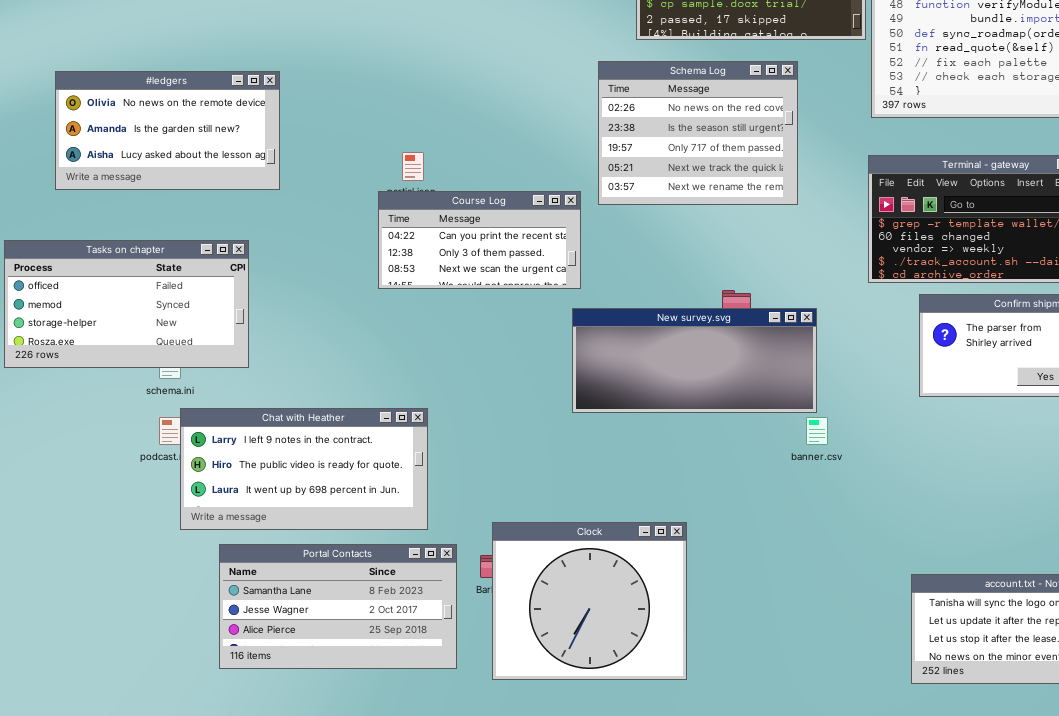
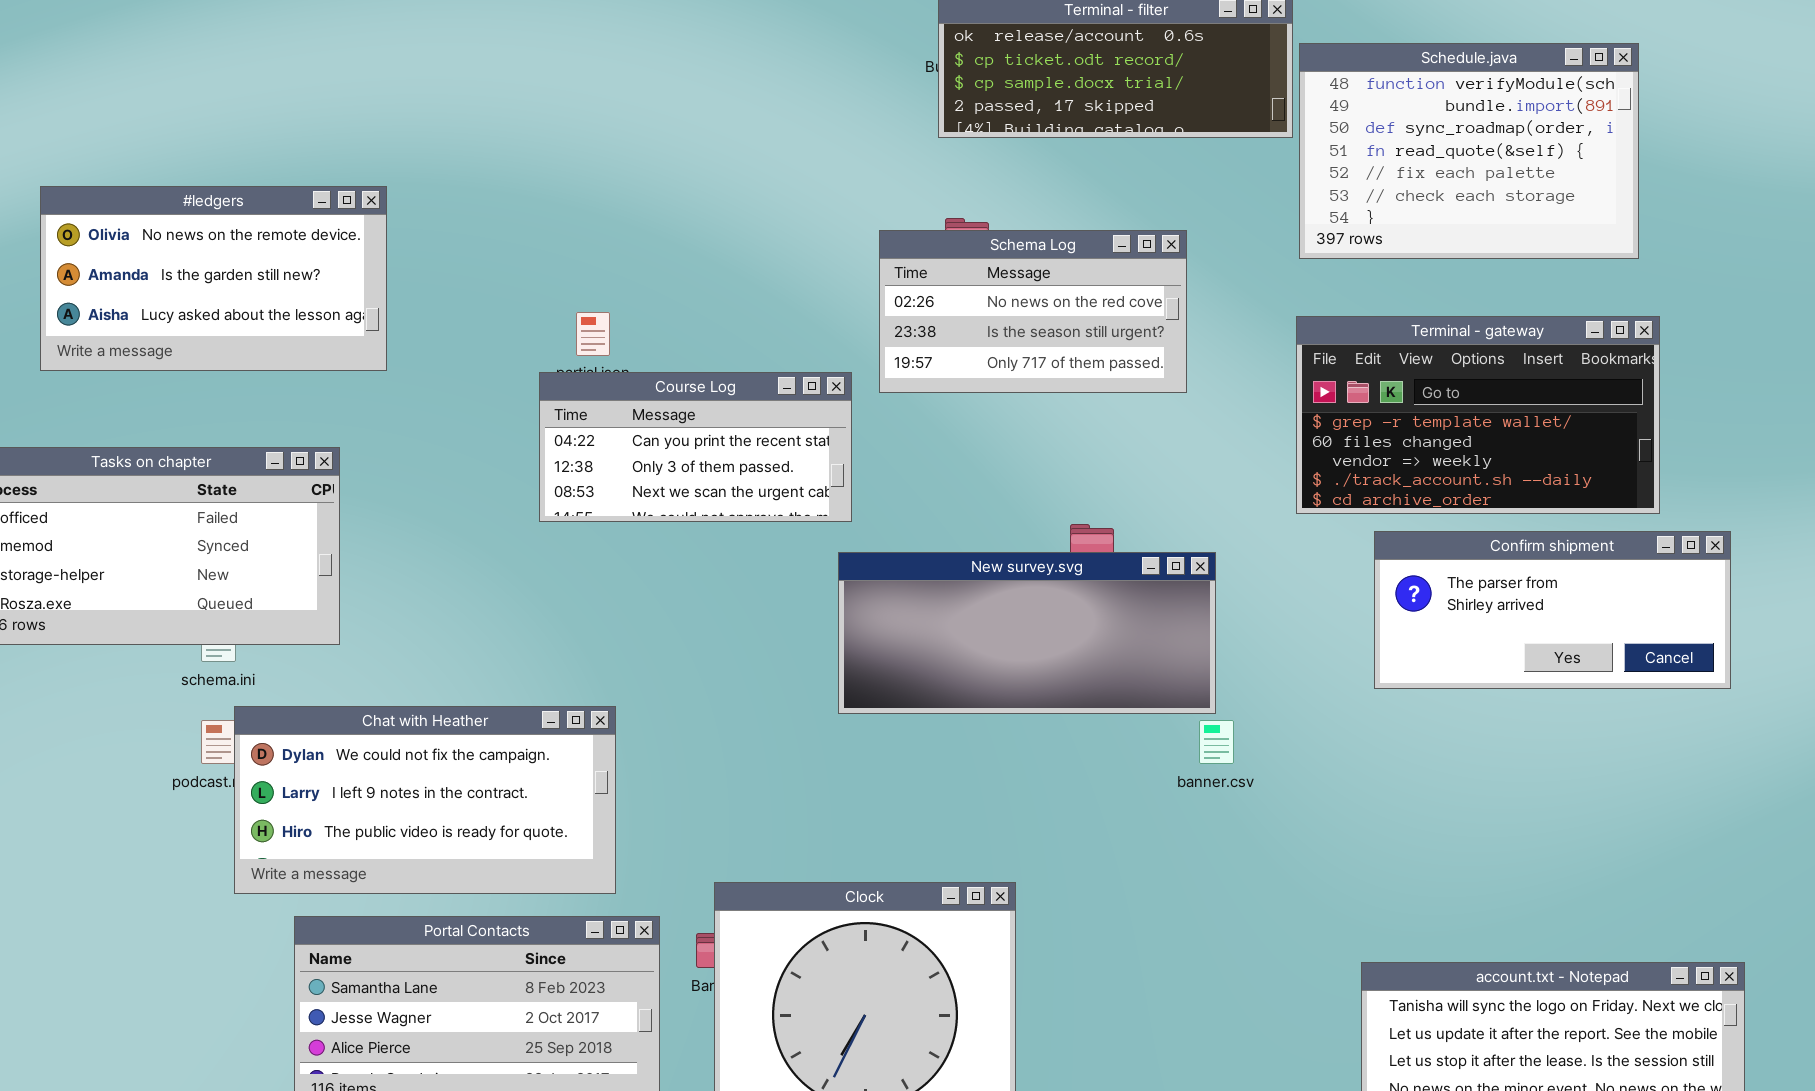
Schema Log: [598,61,798,205] -> [879,230,1187,393], resized
Chat with Heather: [180,408,428,530] -> [234,706,616,894], scrolled up 1 row

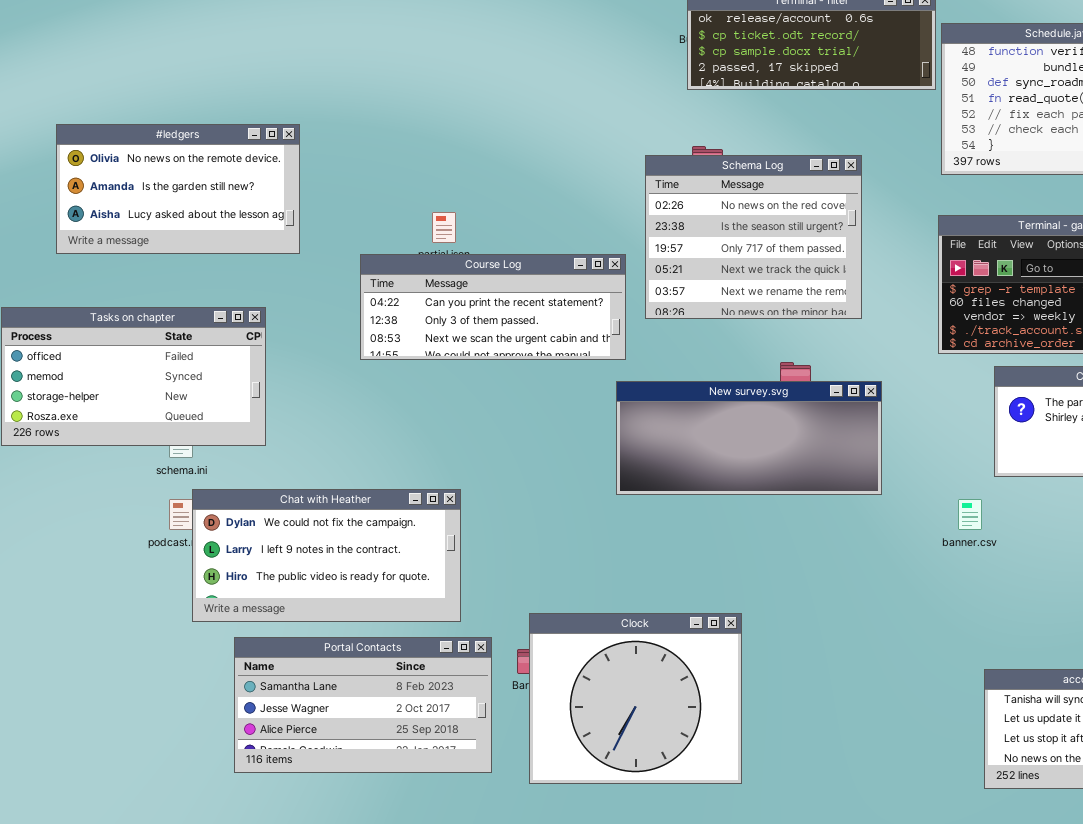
Schema Log: [879,230,1187,393] -> [645,155,862,319], resized
Course Log: [539,372,852,522] -> [360,254,626,360], resized
banner.csv: [1199,720,1234,764] -> [958,499,982,530], moved

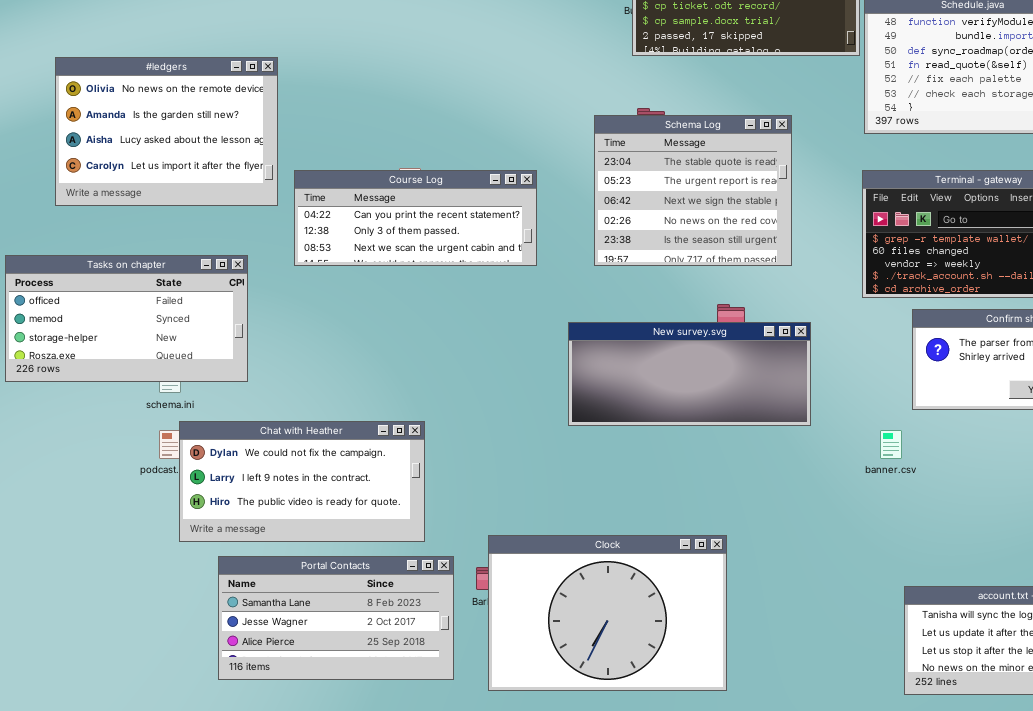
#ledgers: [56,124,300,254] -> [55,57,278,206], resized
Schema Log: [645,155,862,319] -> [594,115,792,266], scrolled up 3 rows
Course Log: [360,254,626,360] -> [294,170,537,266], moved
Clock: [529,613,742,784] -> [488,535,727,691], resized

